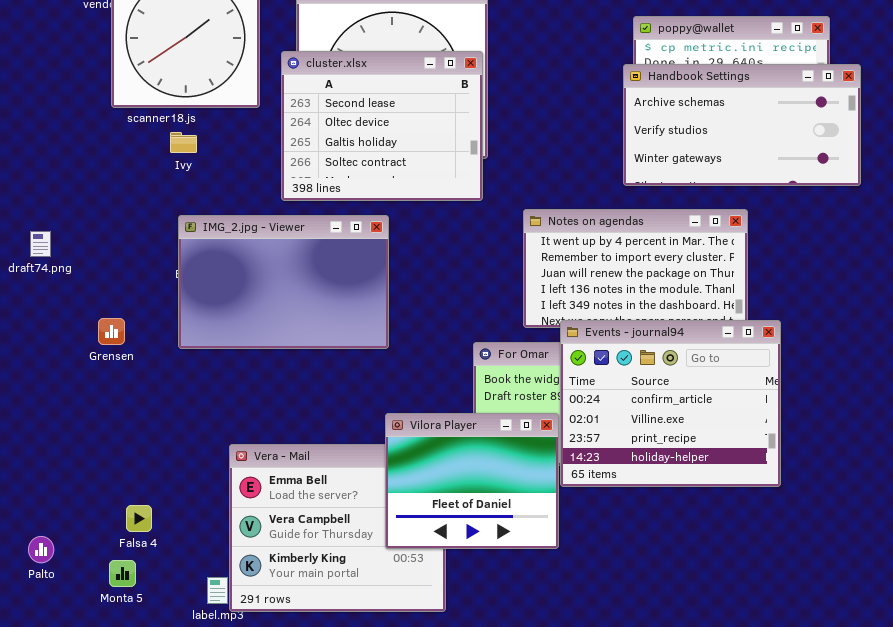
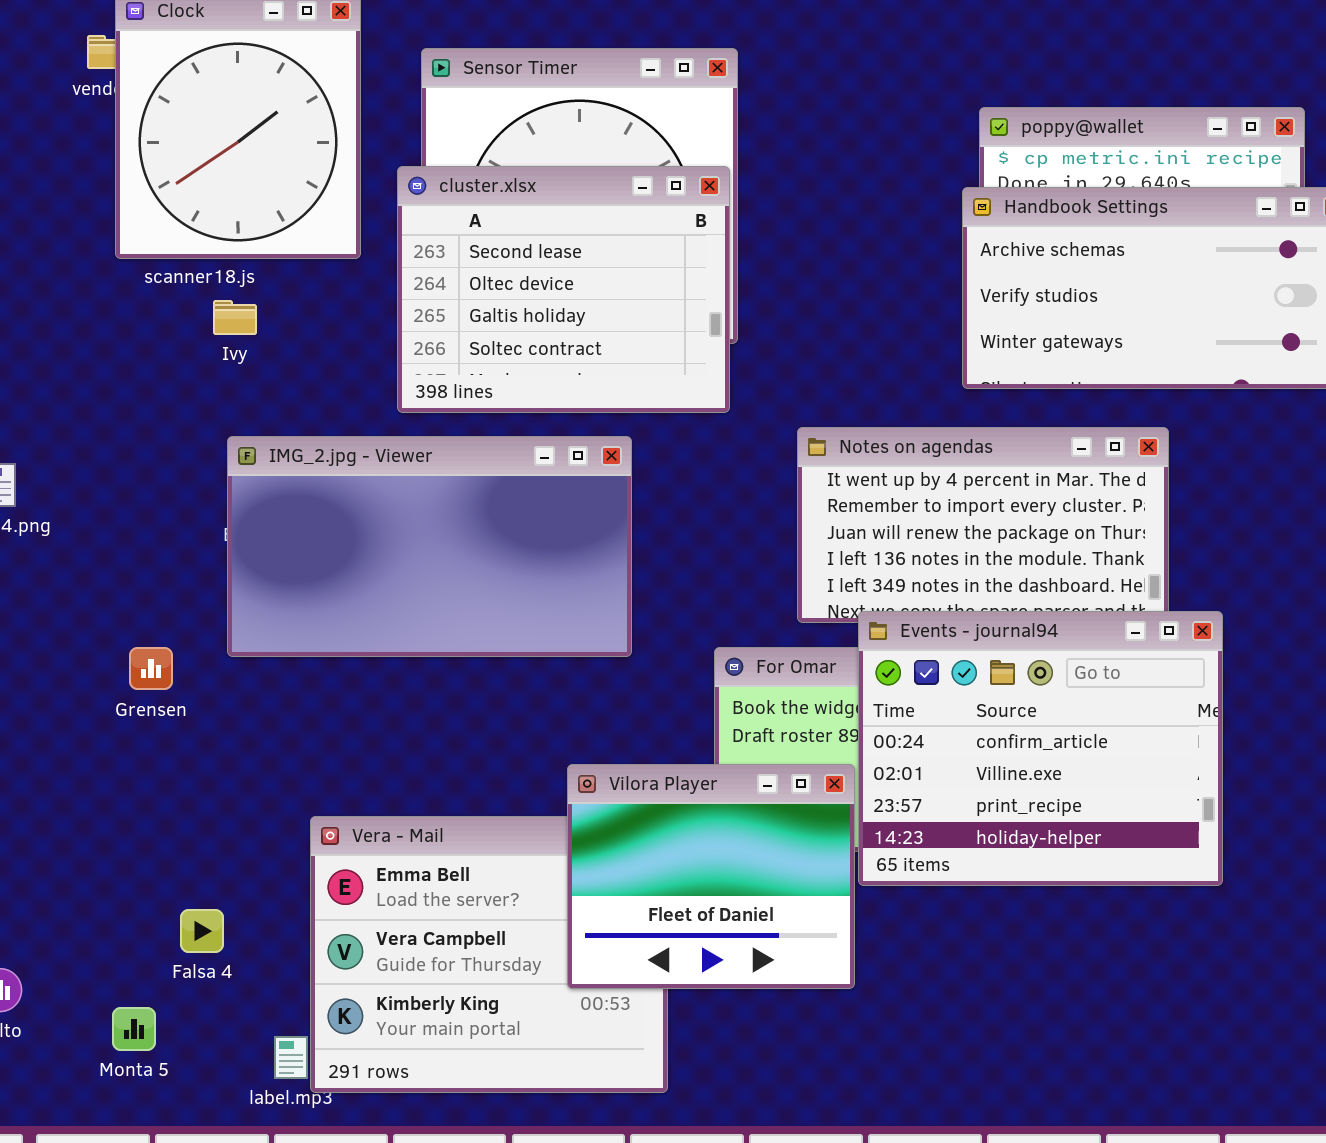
IMG_2.jpg - Viewer: [178,215,389,349] -> [227,436,632,657], resized
Grensen: [98,318,125,345] -> [129,647,173,690], moved
Falsa 4: [126,505,152,532] -> [180,909,224,953], moved

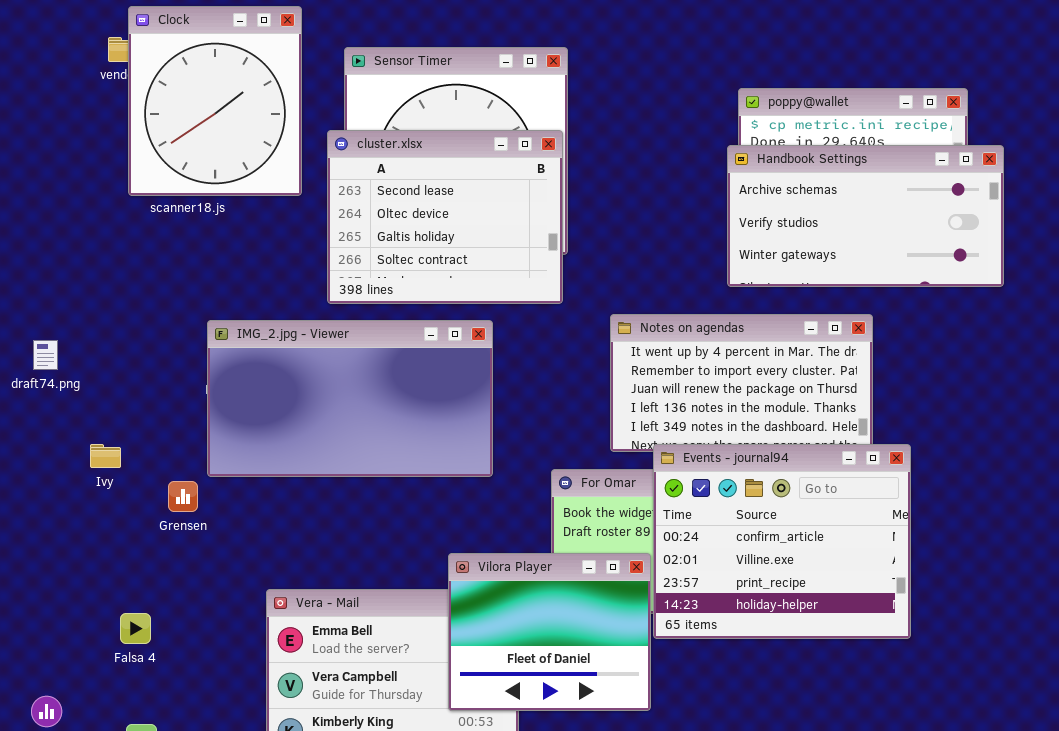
Ivy: [213,300,257,335] -> [90,444,121,468], moved
Grensen: [129,647,173,690] -> [168,481,198,512], moved
Falsa 4: [180,909,224,953] -> [120,613,151,644], moved

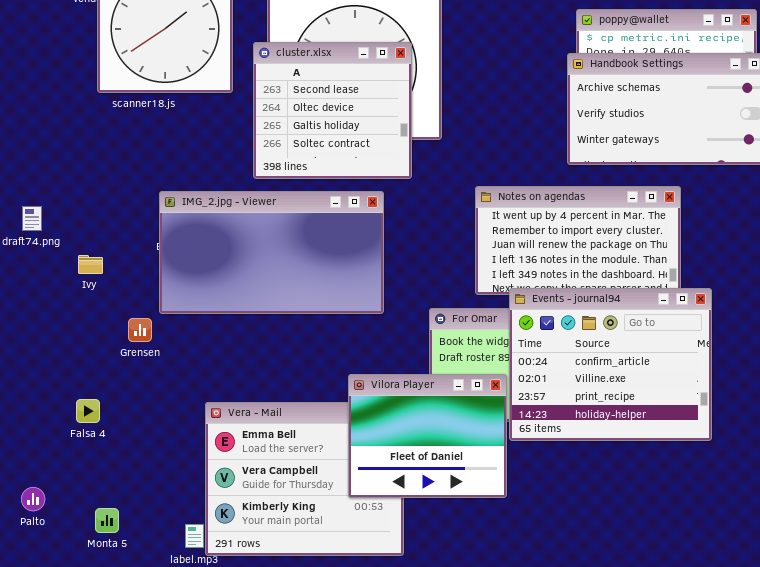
cluster.xlsx: [327,130,563,304] -> [253,42,412,179], resized
Ivy: [90,444,121,468] -> [78,255,103,274], moved
Falsa 4: [120,613,151,644] -> [76,399,100,423], moved

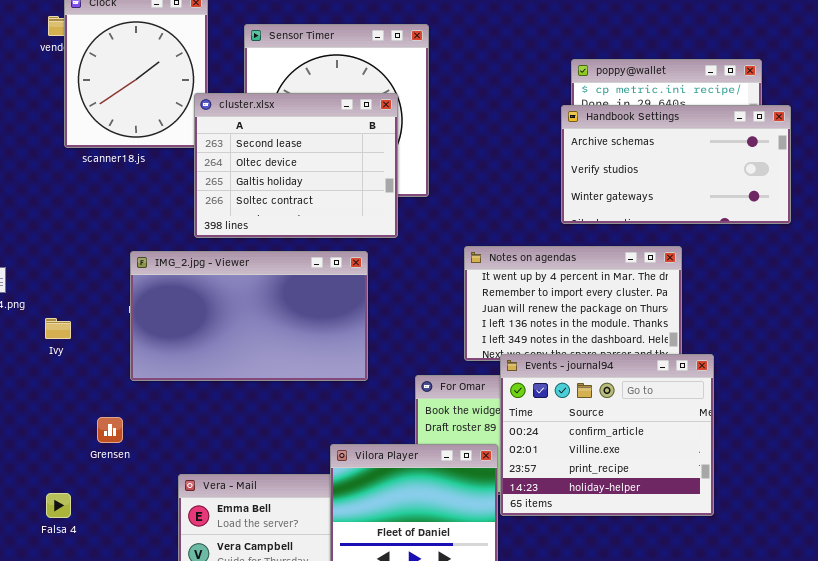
cluster.xlsx: [253,42,412,179] -> [194,93,398,238], resized
Grensen: [128,318,152,342] -> [97,417,123,443], moved
Falsa 4: [76,399,100,423] -> [46,493,71,518], moved

